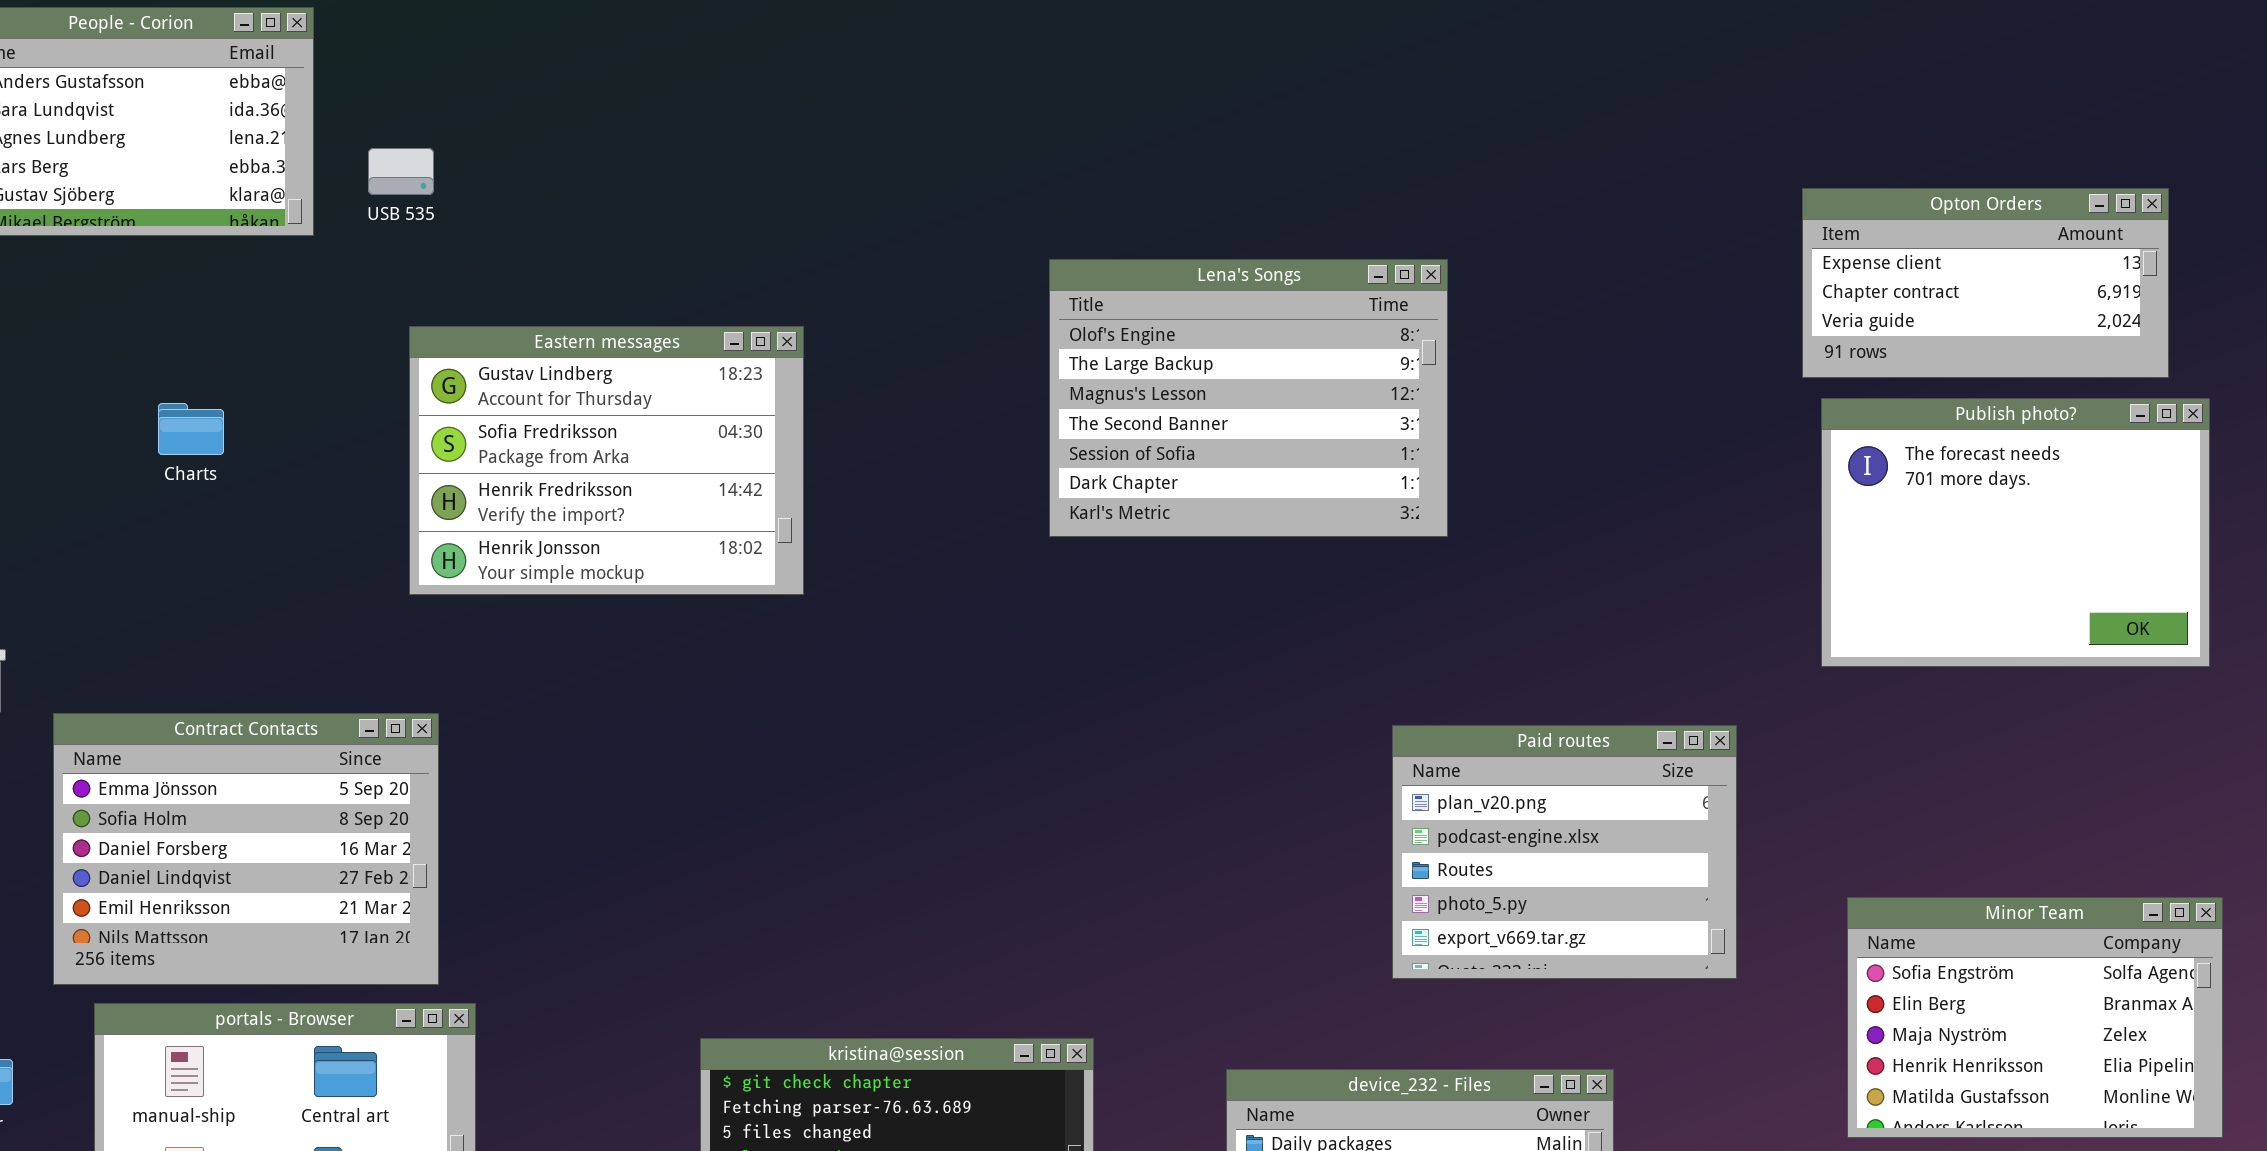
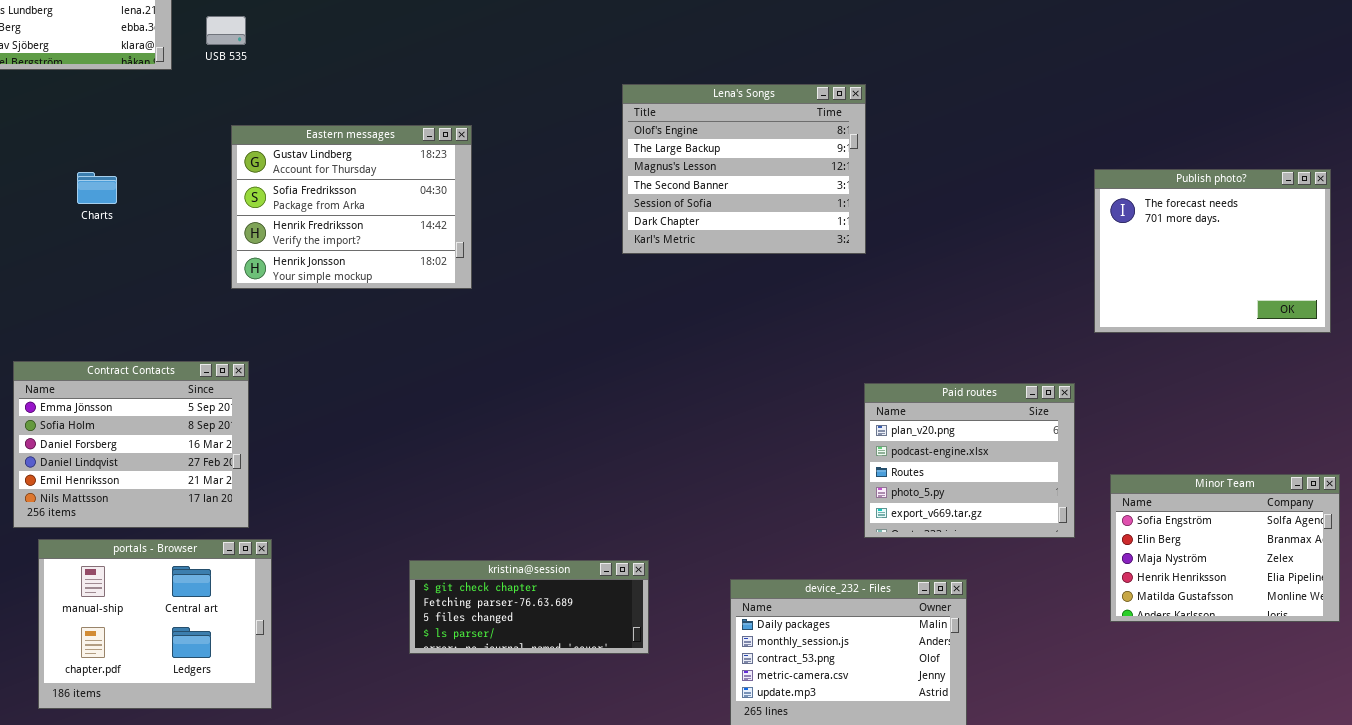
Opton Orders: [1802,188,2169,378] -> none, closed
Paid routes: [1392,725,1737,979] -> [864,383,1075,538], moved

